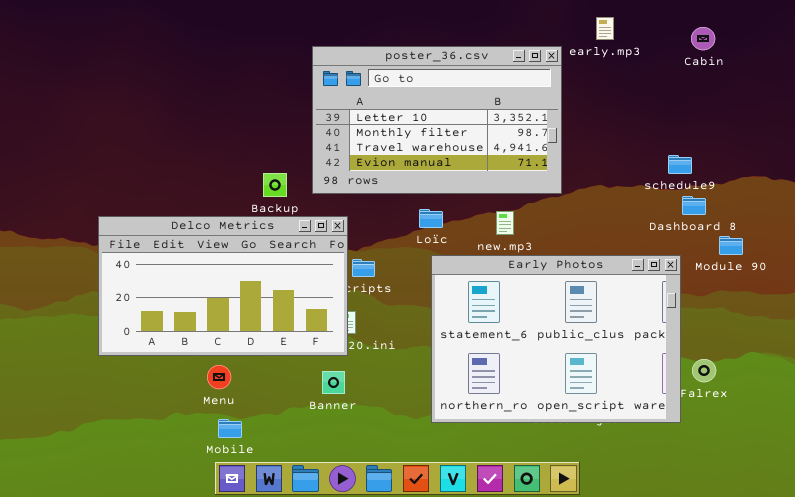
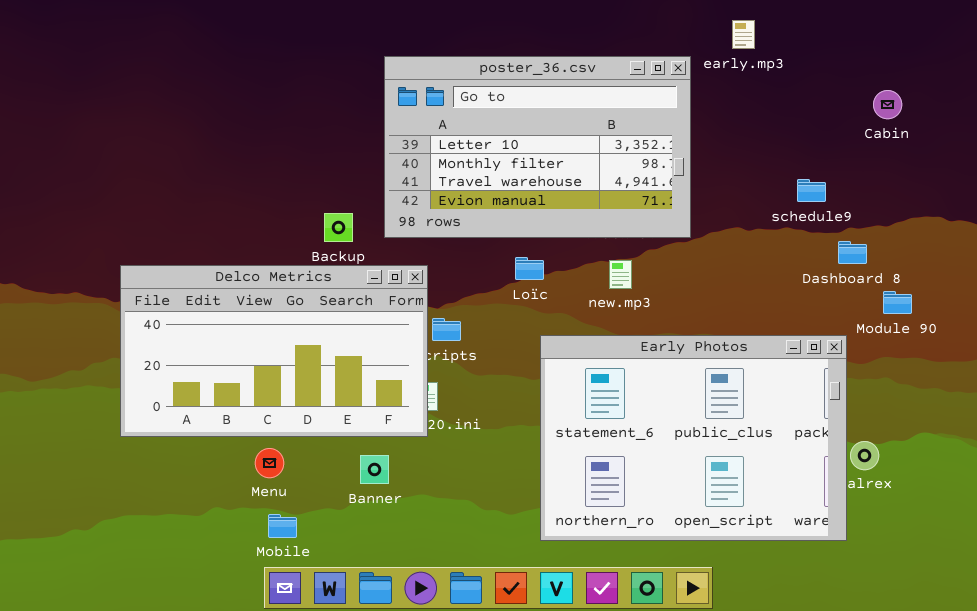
Cabin: [691,27,715,50] -> [873,90,902,119], moved
schedule9: [668,155,692,174] -> [797,179,826,202], moved
Early Photos: [431,255,681,423] -> [540,335,847,541], moved
Banner: [322,371,345,394] -> [360,455,389,484], moved

